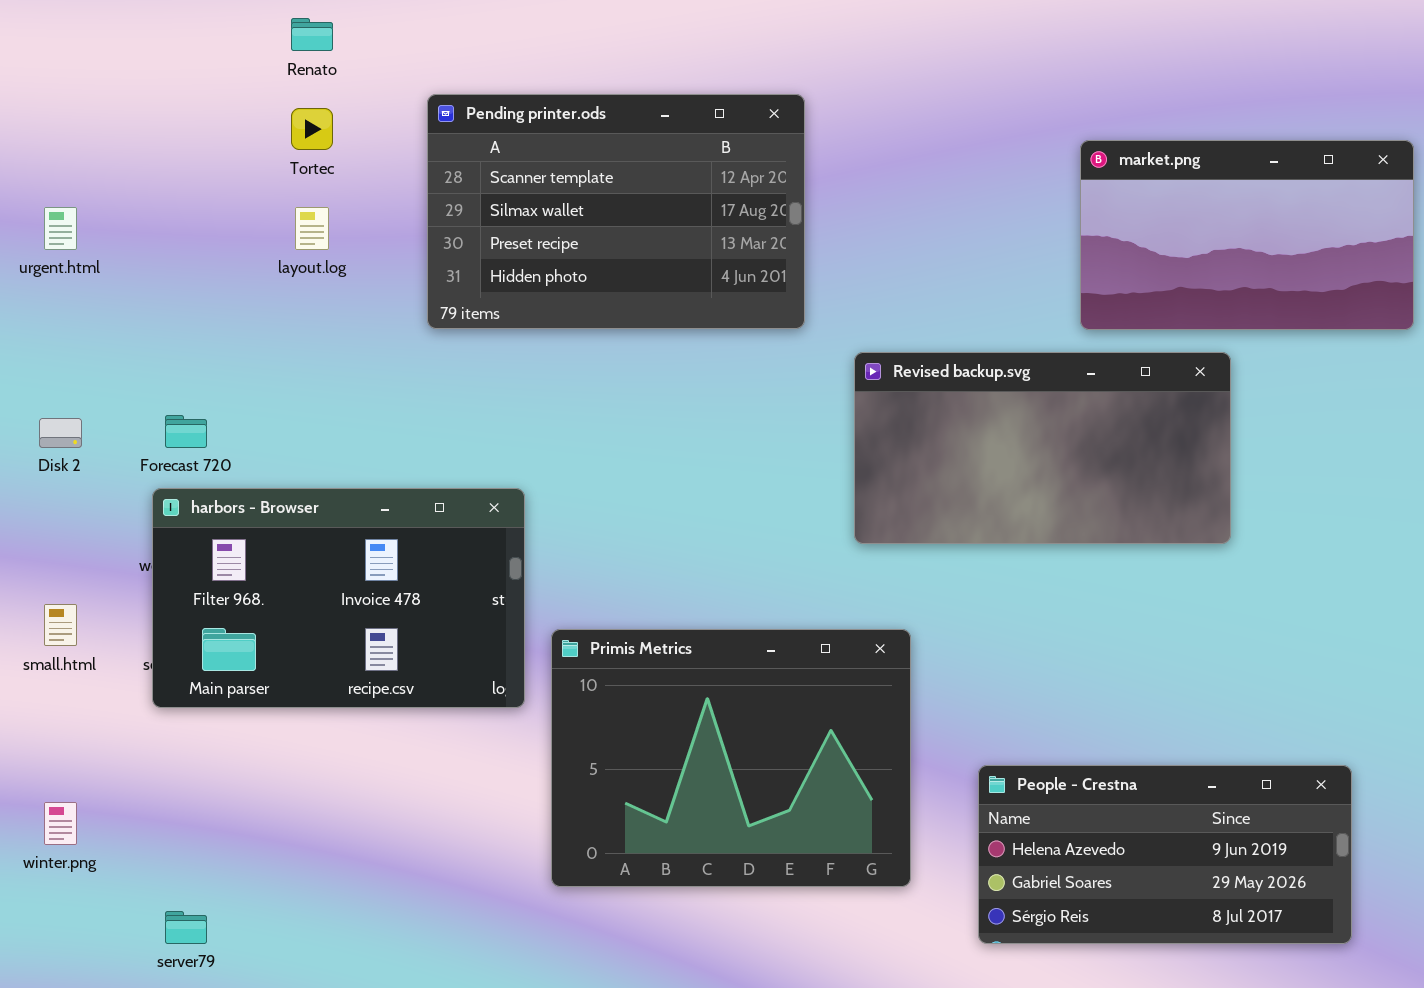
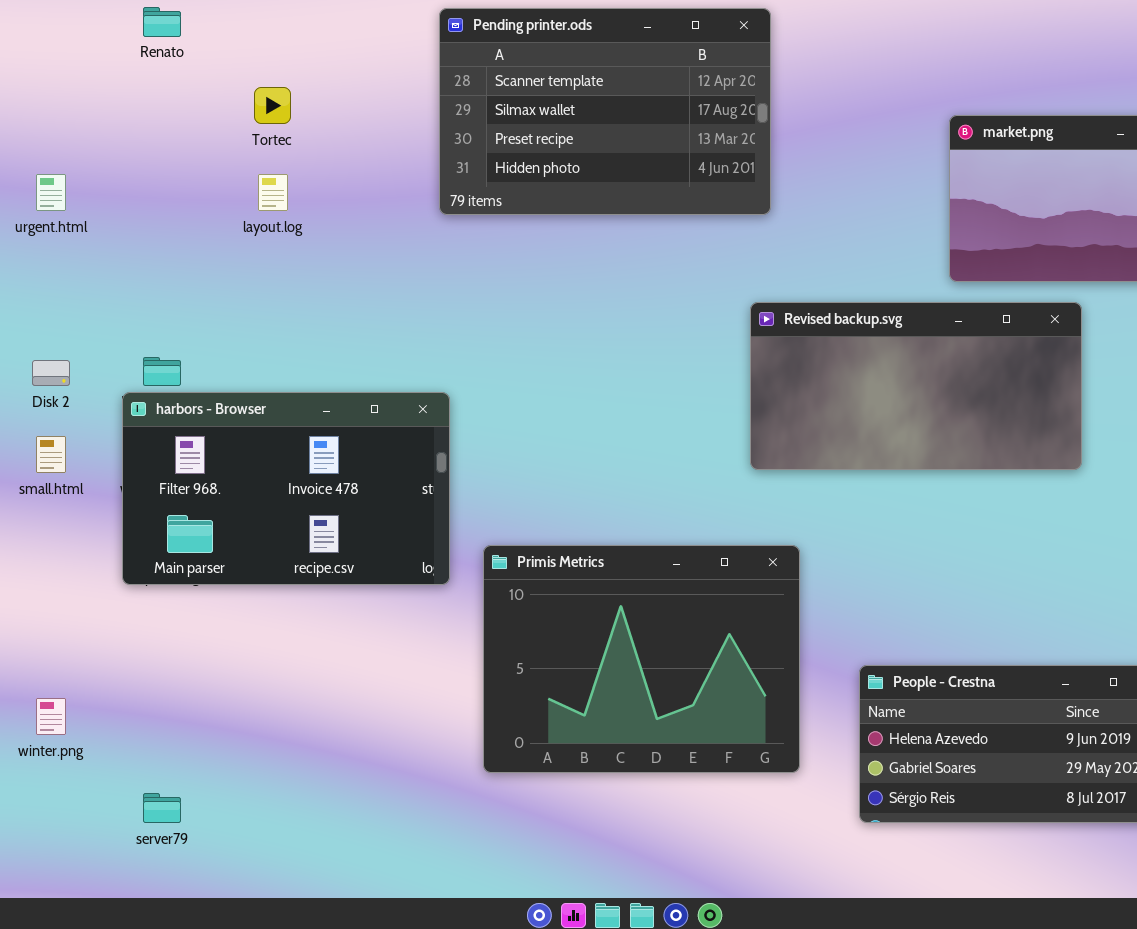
Renato: [291,18,333,51] -> [143,7,181,37], moved
Pending printer.ods: [427,94,805,329] -> [439,8,771,215], moved
harbors - Browser: [152,488,525,708] -> [122,392,450,585], moved
small.html: [44,604,77,646] -> [36,436,66,473], moved

